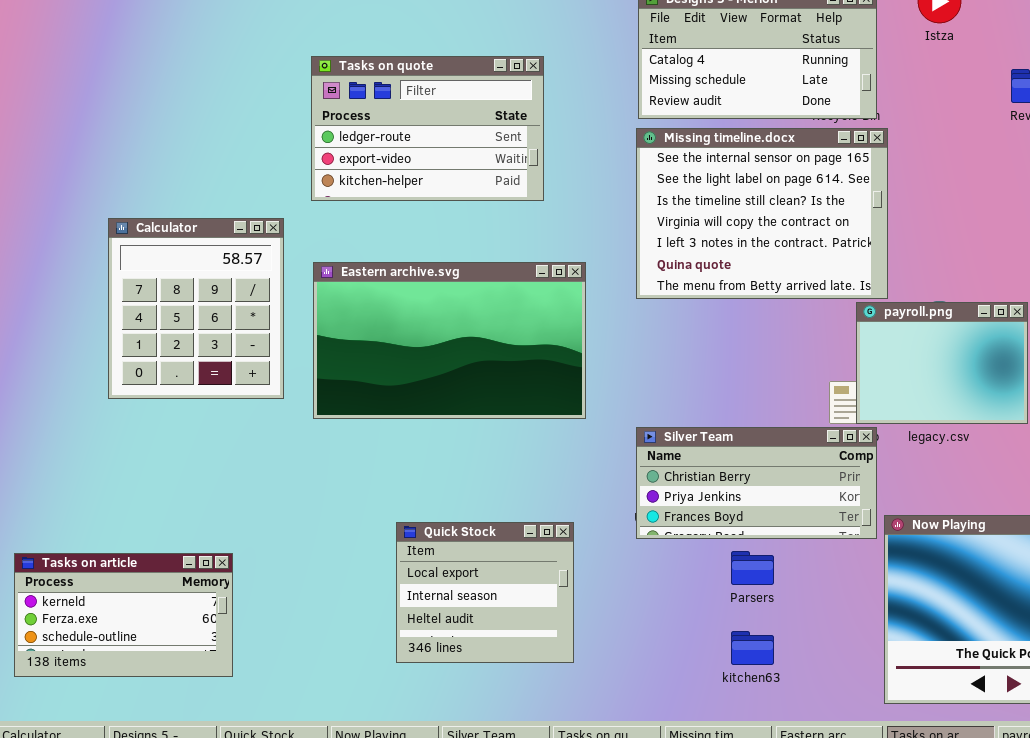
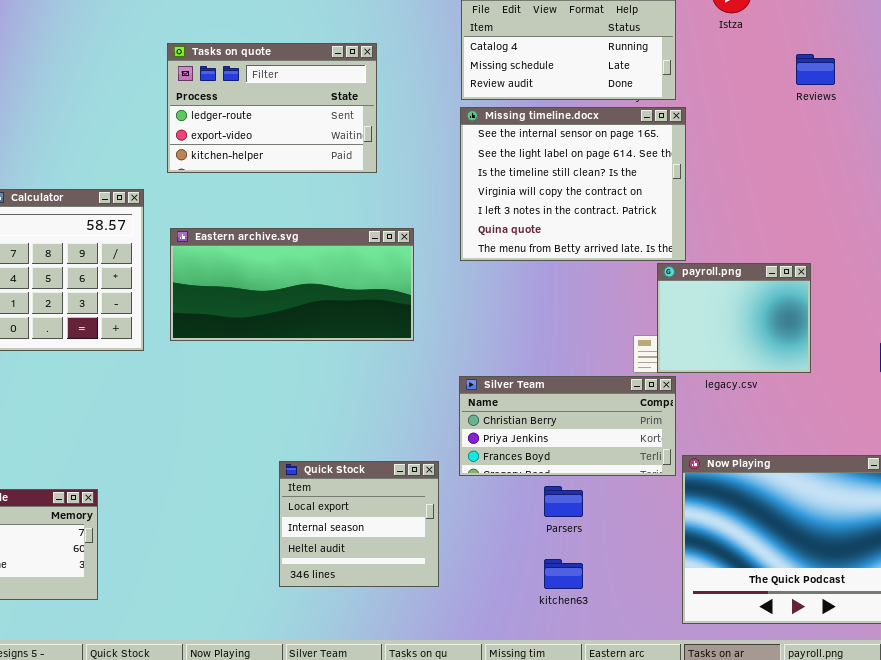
Eastern archive.svg: [313,262,586,419] -> [170,228,414,341], resized
Quick Stock: [396,522,574,663] -> [279,461,439,587], moved

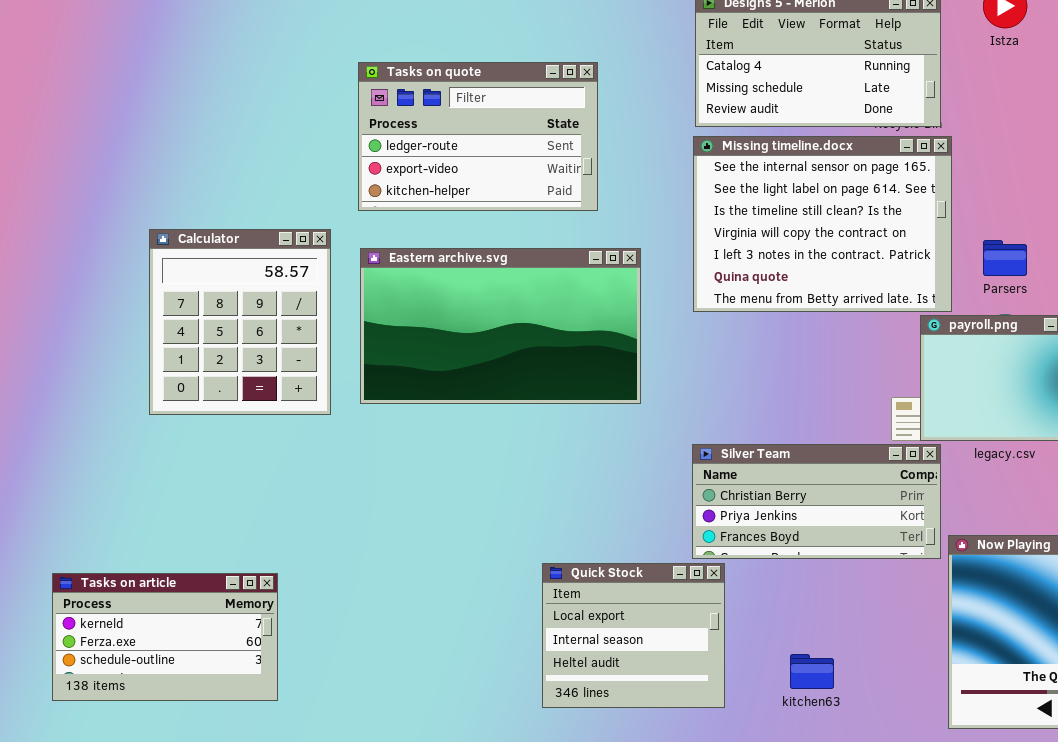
Eastern archive.svg: [170,228,414,341] -> [360,248,641,404], resized
Quick Stock: [279,461,439,587] -> [542,563,725,708], moved
Parsers: [544,486,583,517] -> [983,240,1027,276], moved

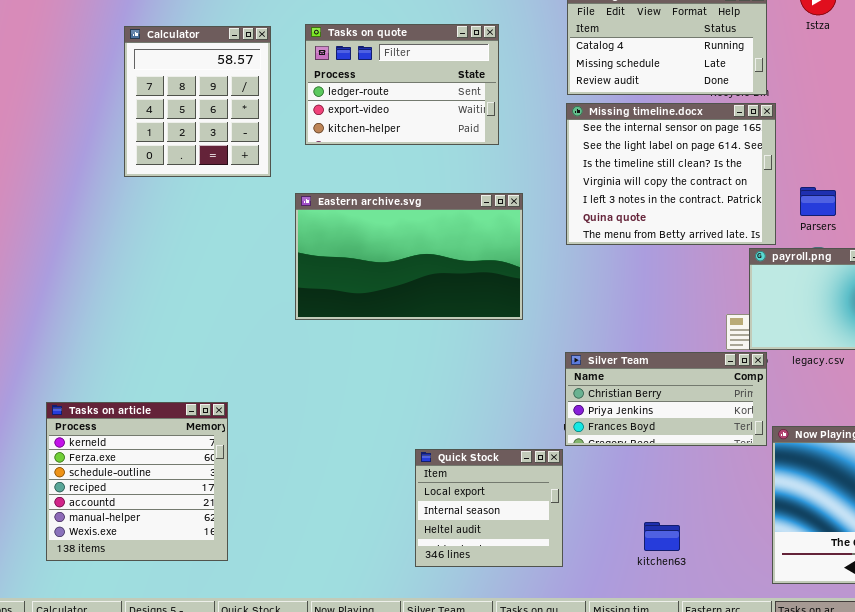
Tasks on quote: [358,62,598,211] -> [305,24,499,145], moved
Calculator: [149,229,331,415] -> [124,26,271,177], moved
Quick Stock: [542,563,725,708] -> [415,449,563,567], moved
Tasks on article: [52,573,278,701] -> [46,402,228,561], resized

